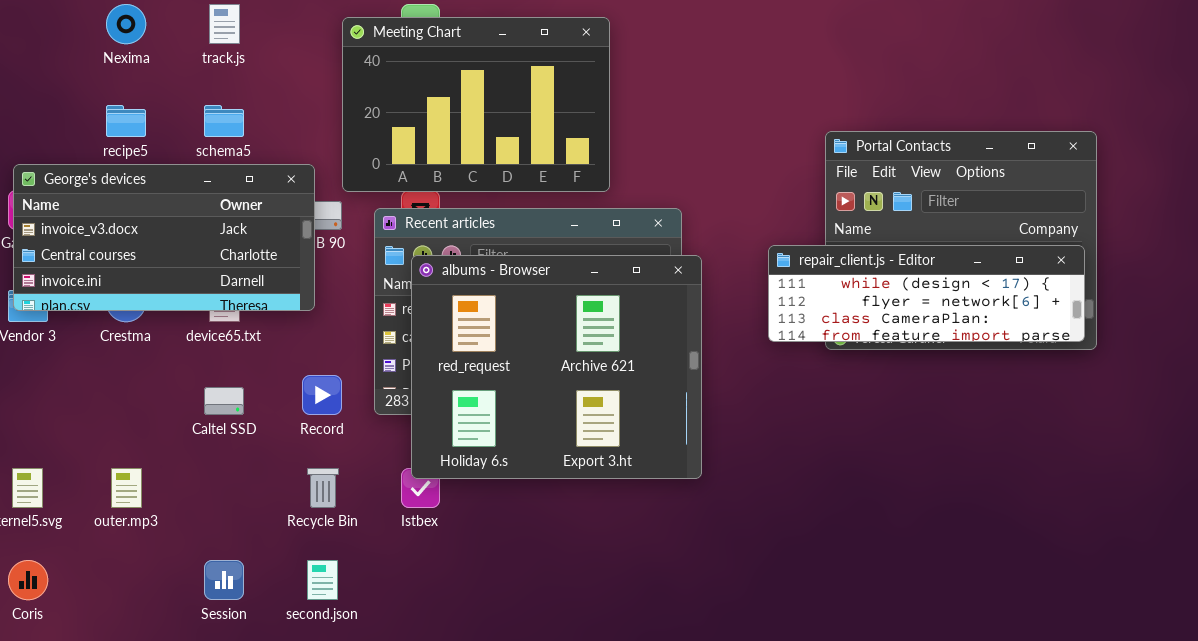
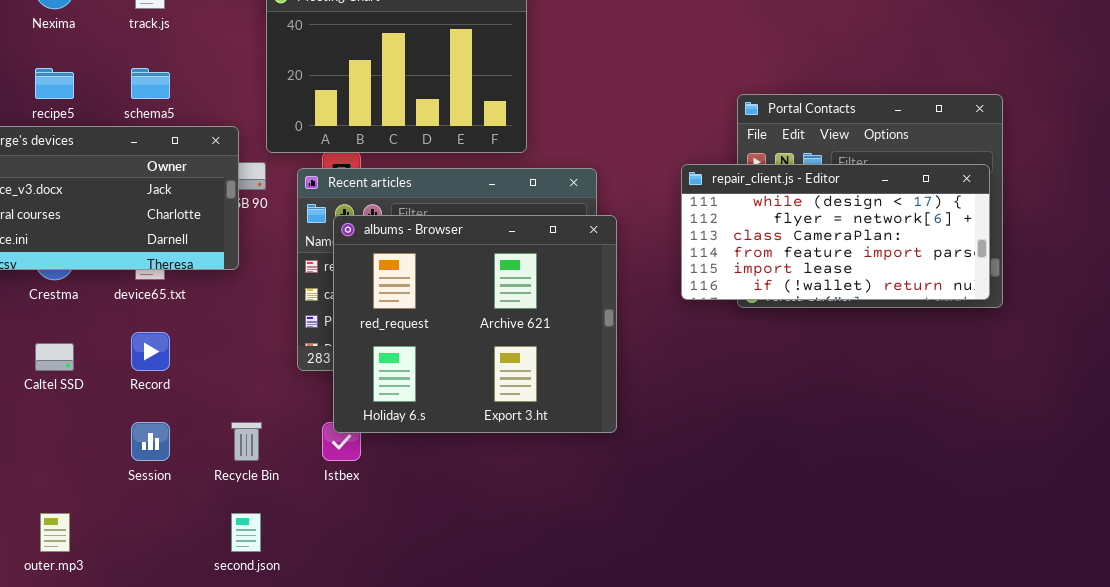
repair_client.js - Editor: [768,245,1085,342] -> [681,164,990,300], resized
Record: [302,375,342,415] -> [131,332,170,371], moved
Caltel SSD: [204,387,244,415] -> [35,343,74,371], moved
outer.mp3: [111,468,142,508] -> [40,513,70,552], moved
Session: [204,560,244,600] -> [131,422,170,461], moved

